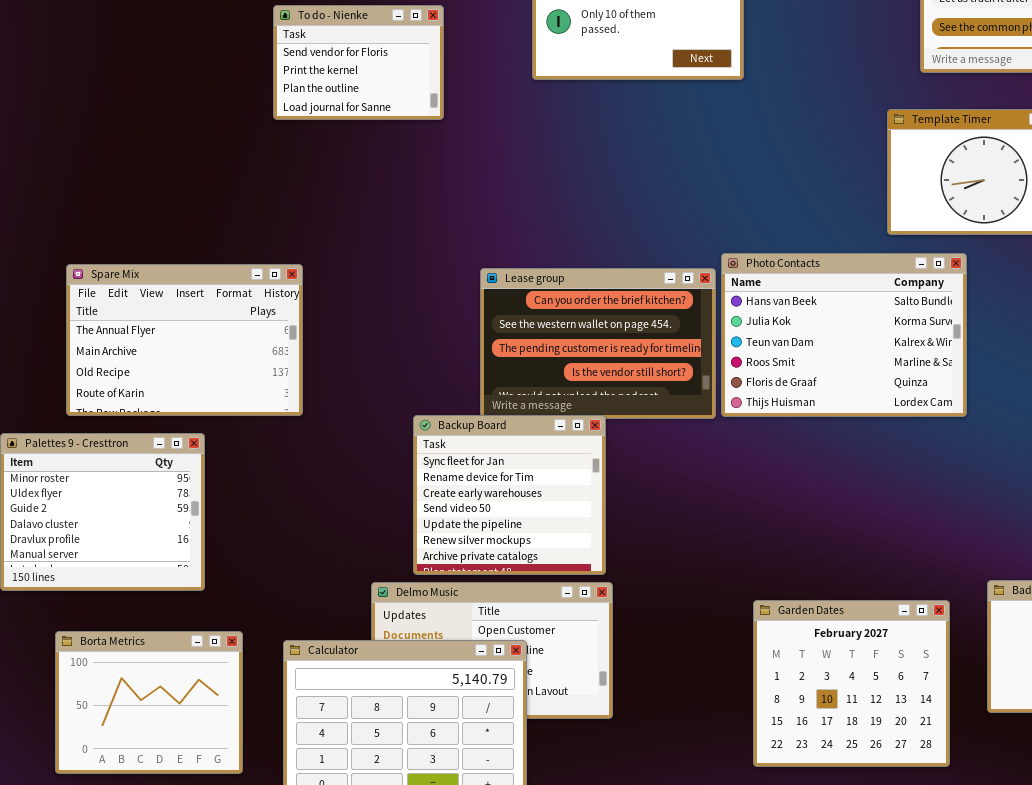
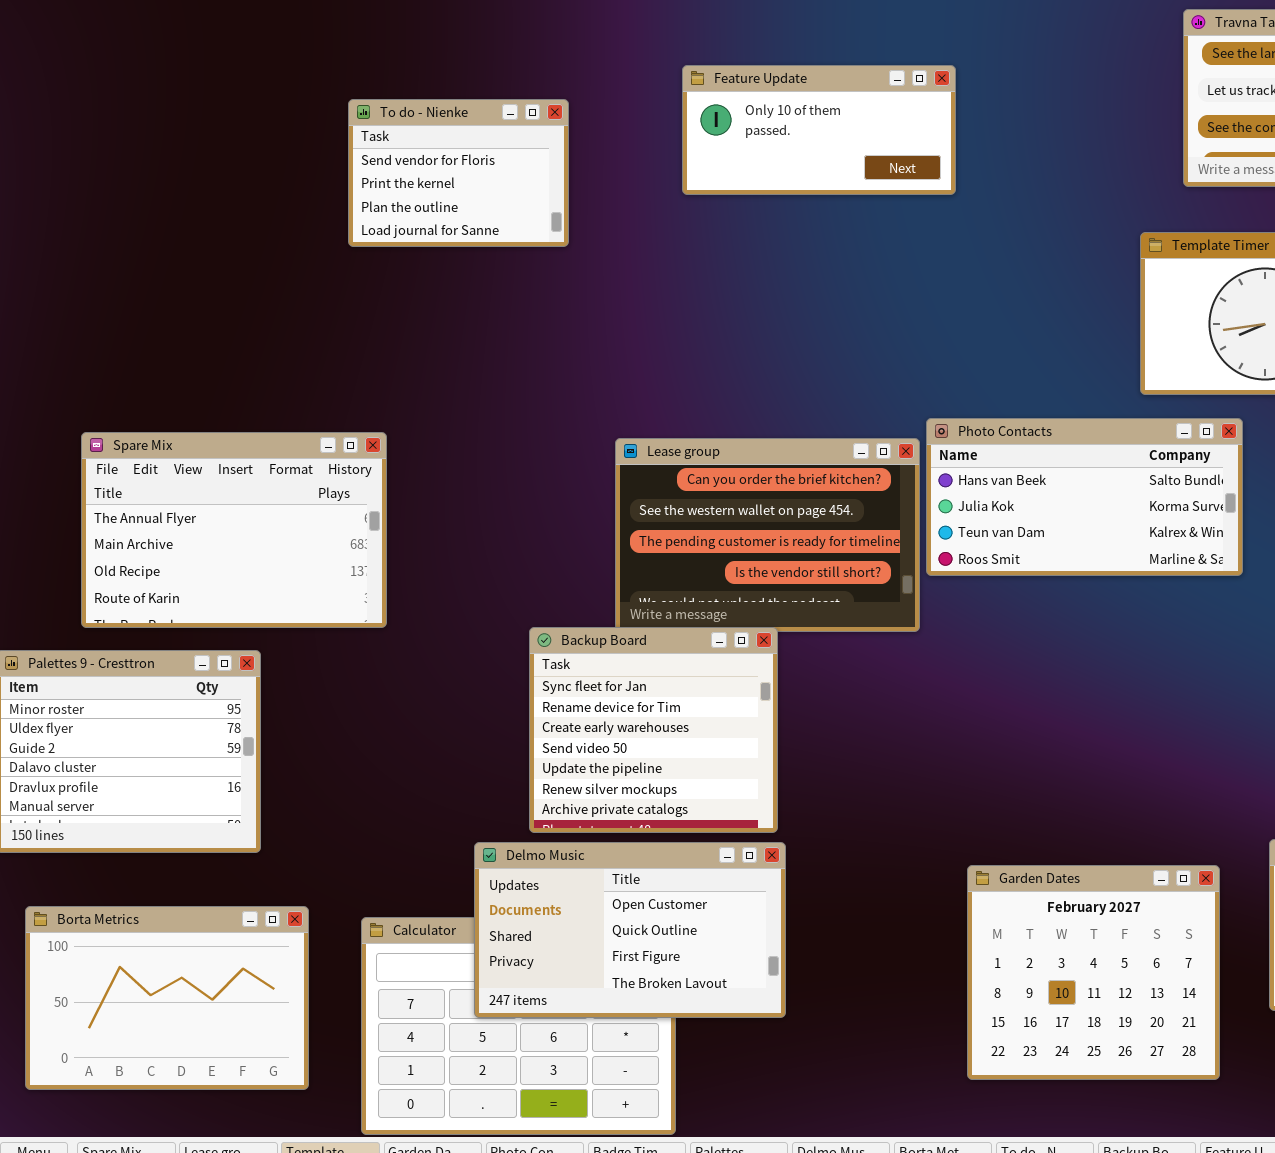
Photo Contacts: [721,253,967,417] -> [926,418,1243,576], resized
Delmo Music: [371,582,613,719] -> [474,842,786,1018], raised
Borta Metrics: [55,631,243,774] -> [25,906,309,1090], resized

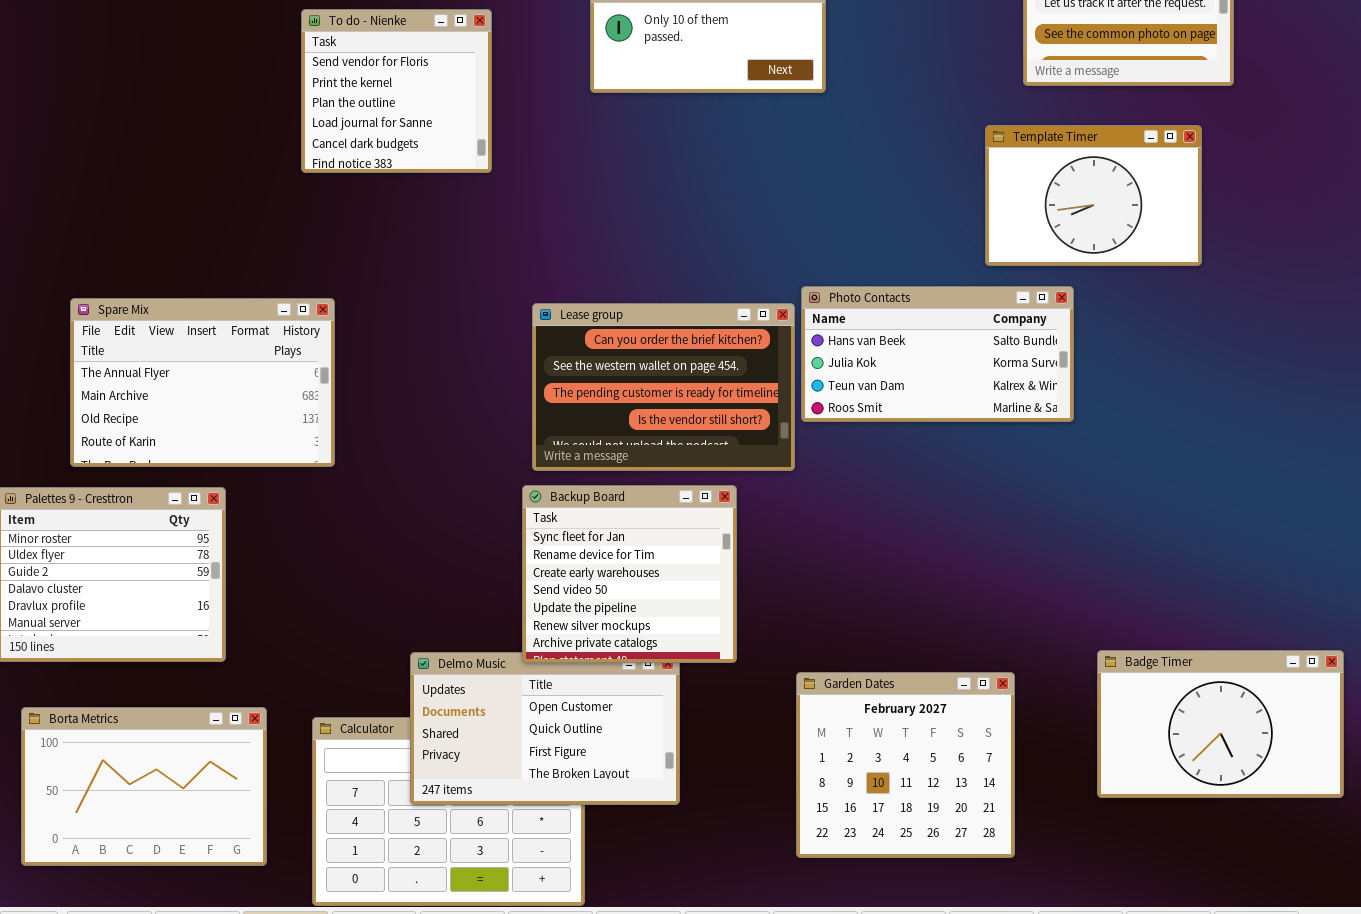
To do - Nienke: [348,99,569,247] -> [301,9,492,173], resized
Backup Board: [529,627,778,833] -> [522,485,737,663], moved
Garden Dates: [967,865,1220,1080] -> [796,672,1015,858], moved

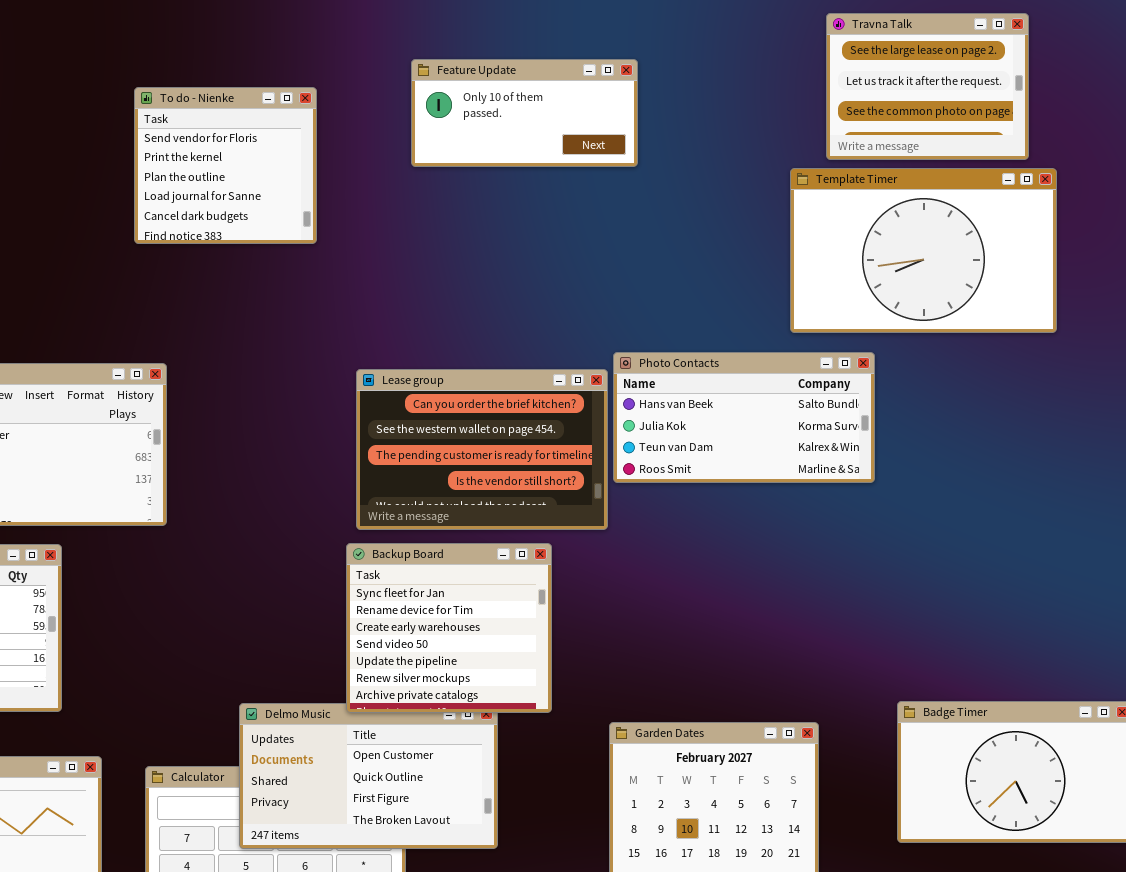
Template Timer: [985,125,1202,266] -> [790,168,1057,333], resized

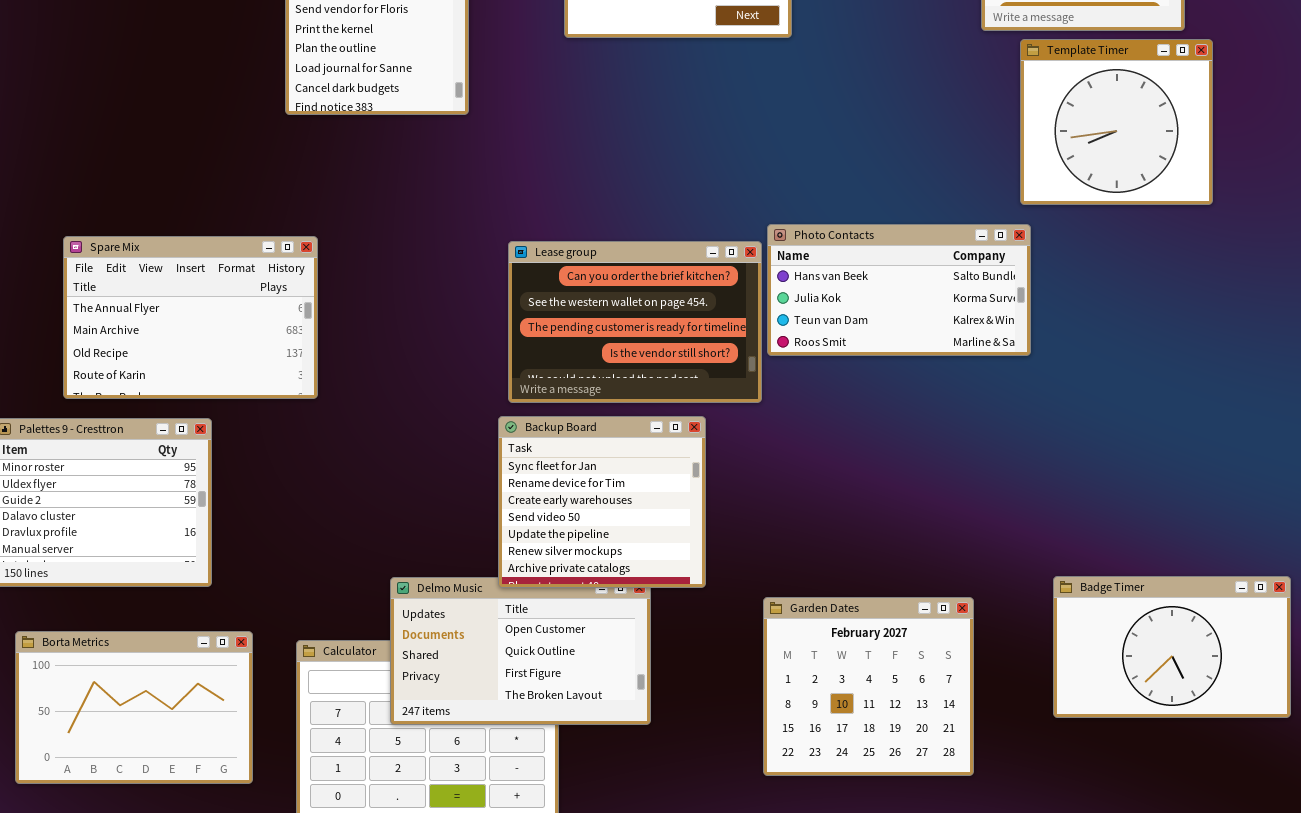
Template Timer: [790,168,1057,333] -> [1020,39,1213,205], resized

